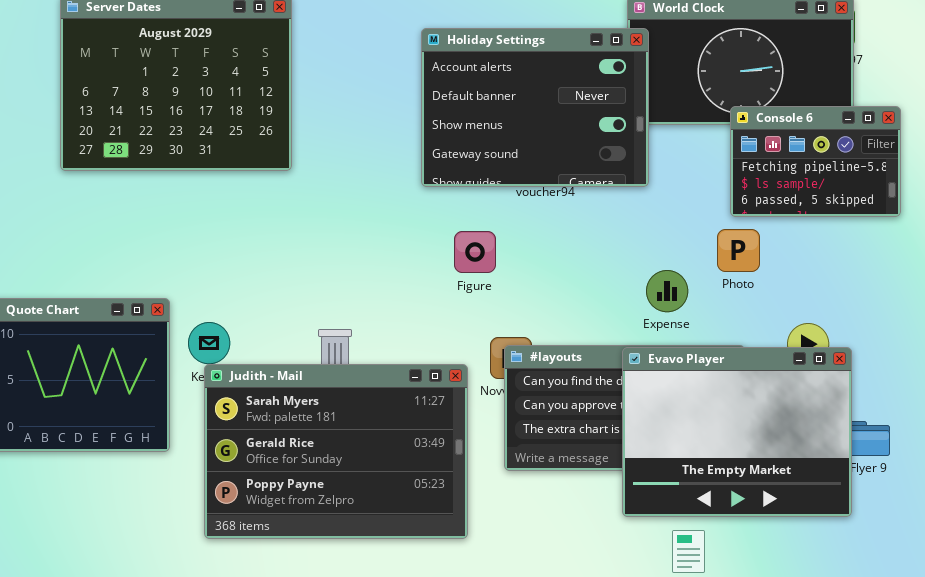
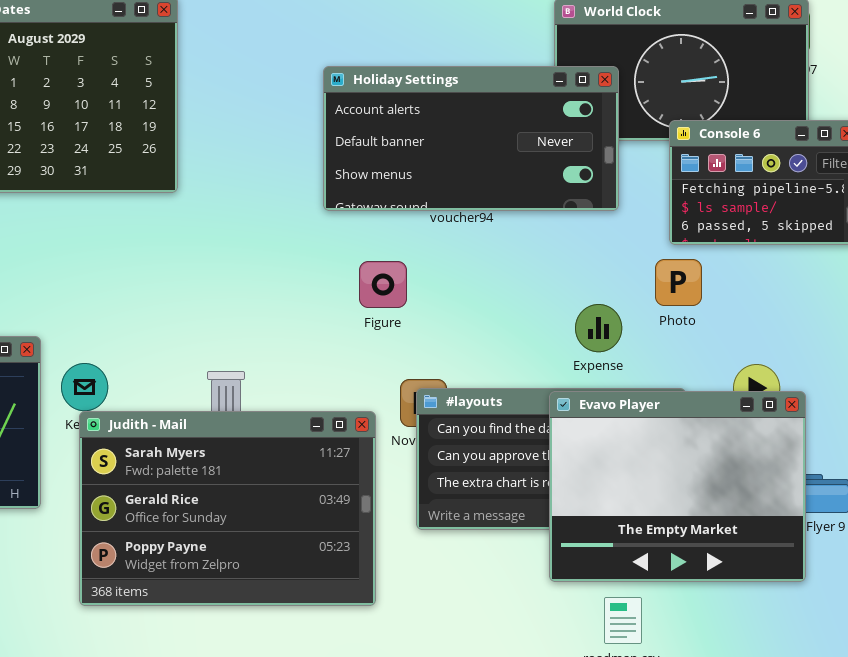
Holiday Settings: [421,28,649,187] -> [323,66,619,211], resized

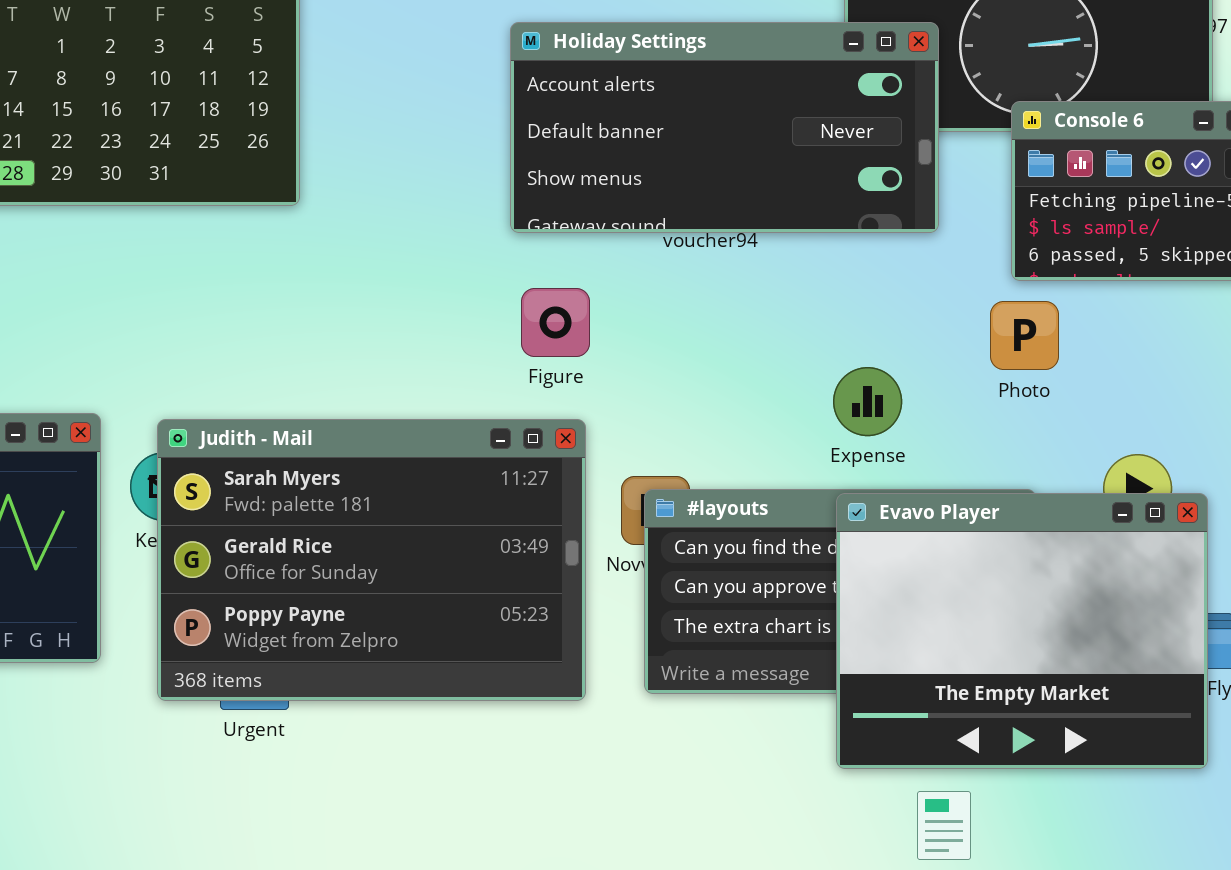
Figure: [359,261,407,308] -> [521,288,590,357], moved
Expense: [575,304,622,352] -> [833,367,902,436], moved
Judith - Mail: [79,411,376,606] -> [157,419,586,701], moved

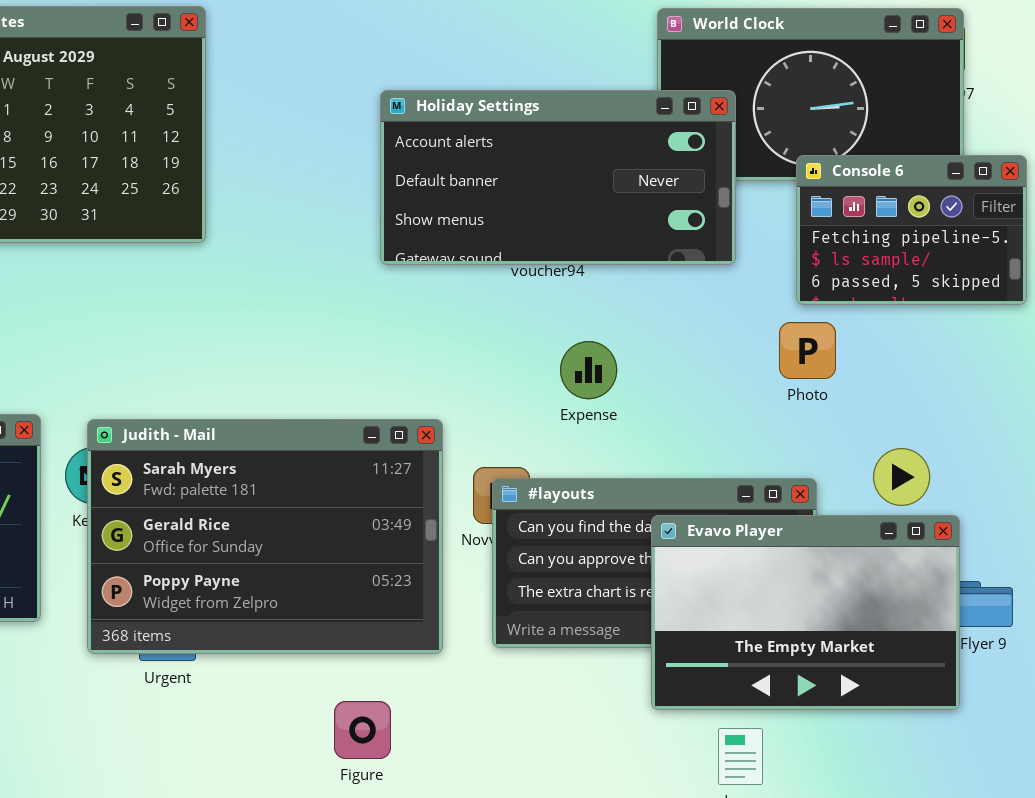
Figure: [521,288,590,357] -> [334,701,391,759], moved
Expense: [833,367,902,436] -> [560,341,617,399], moved
Evavo Player: [836,493,1208,769] -> [651,515,960,710], resized

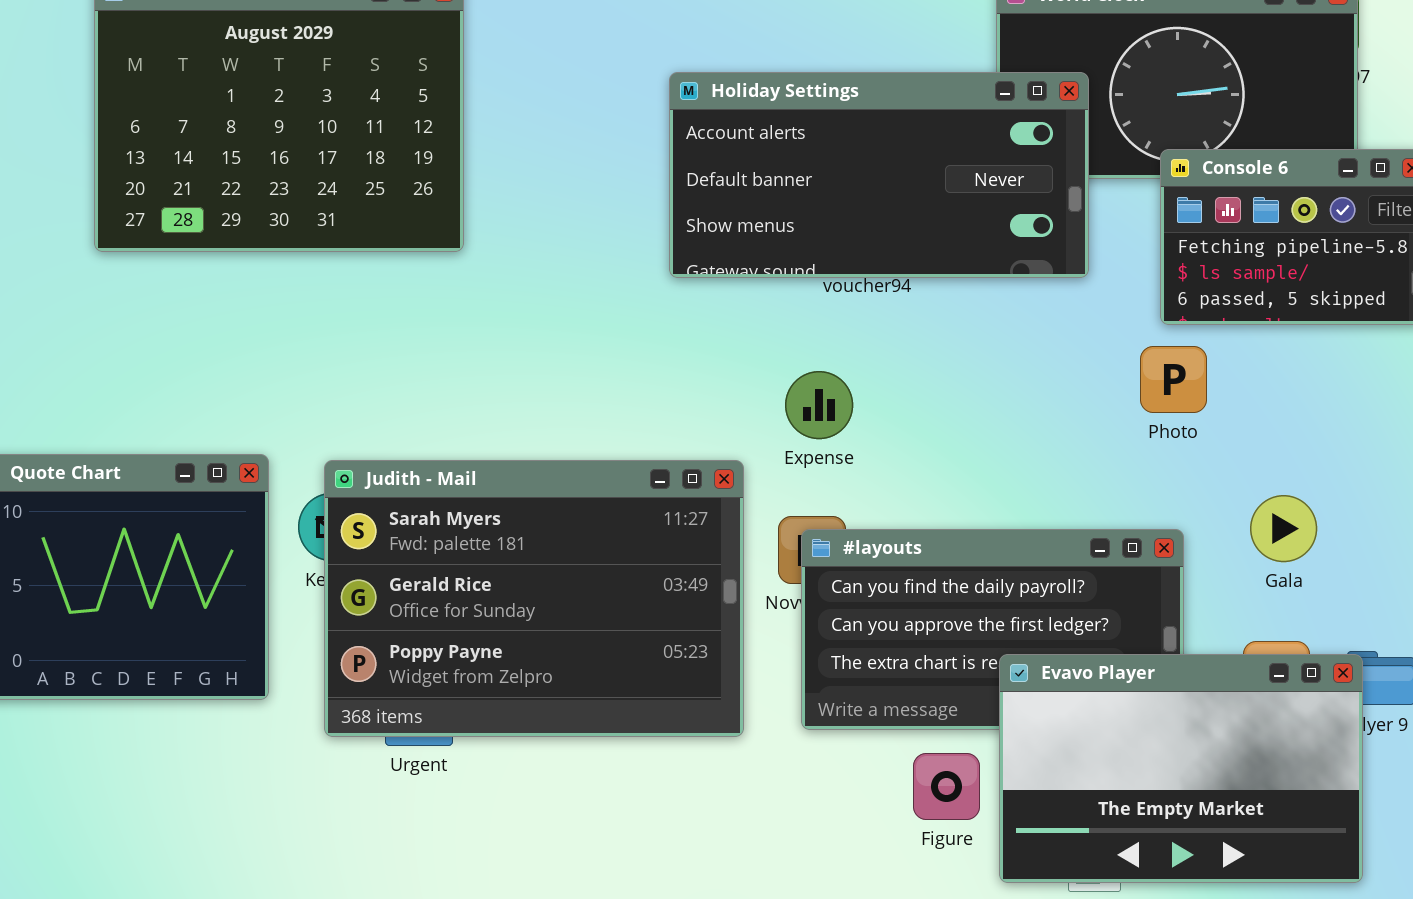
Expense: [560,341,617,399] -> [785,371,853,439], moved
Evavo Player: [651,515,960,710] -> [999,654,1363,883], moved
Figure: [334,701,391,759] -> [913,753,980,820], moved

